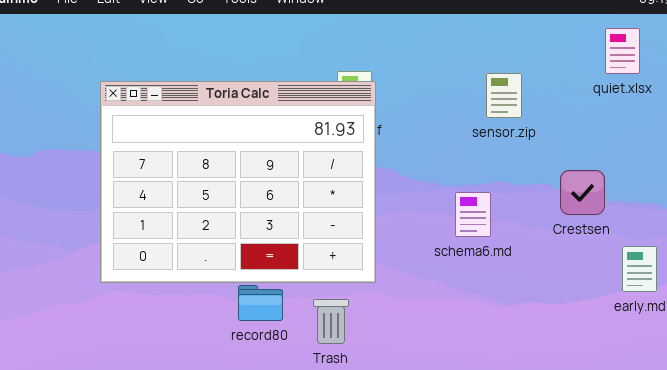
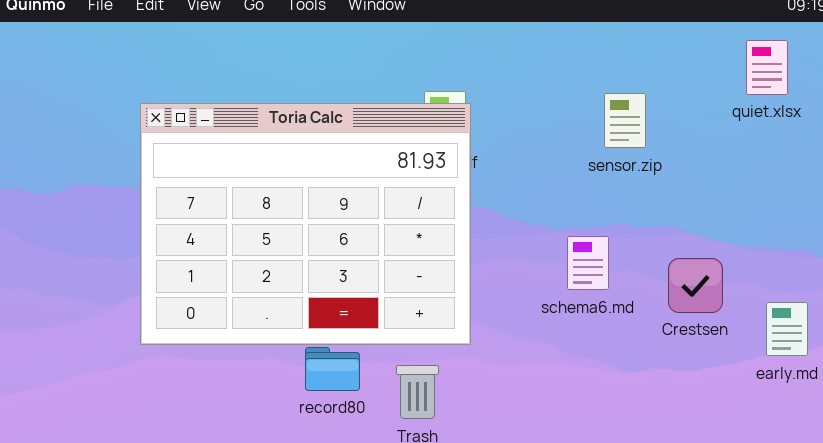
Crestsen: [560,170,605,215] -> [668,258,723,313], moved

